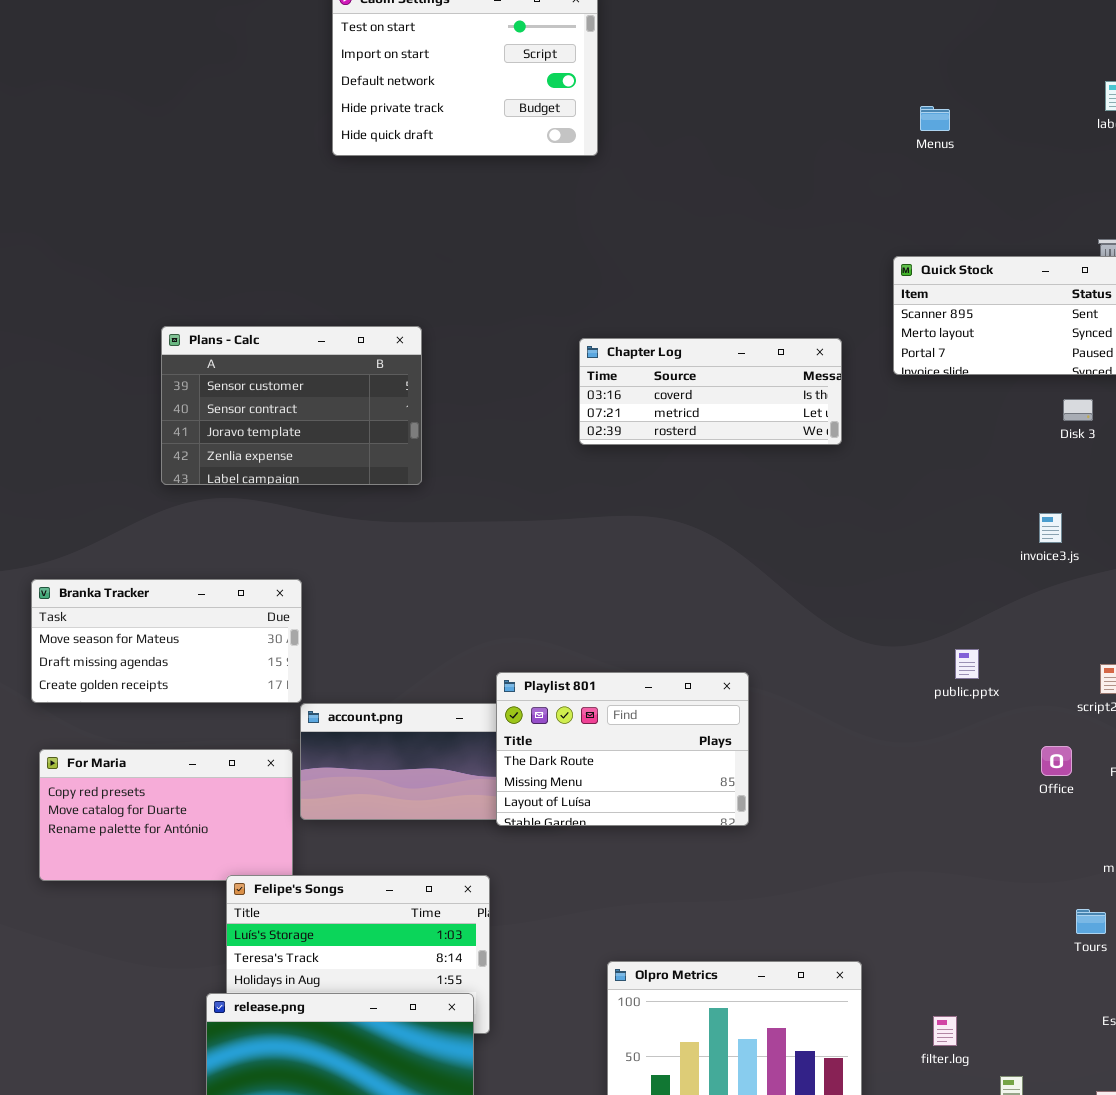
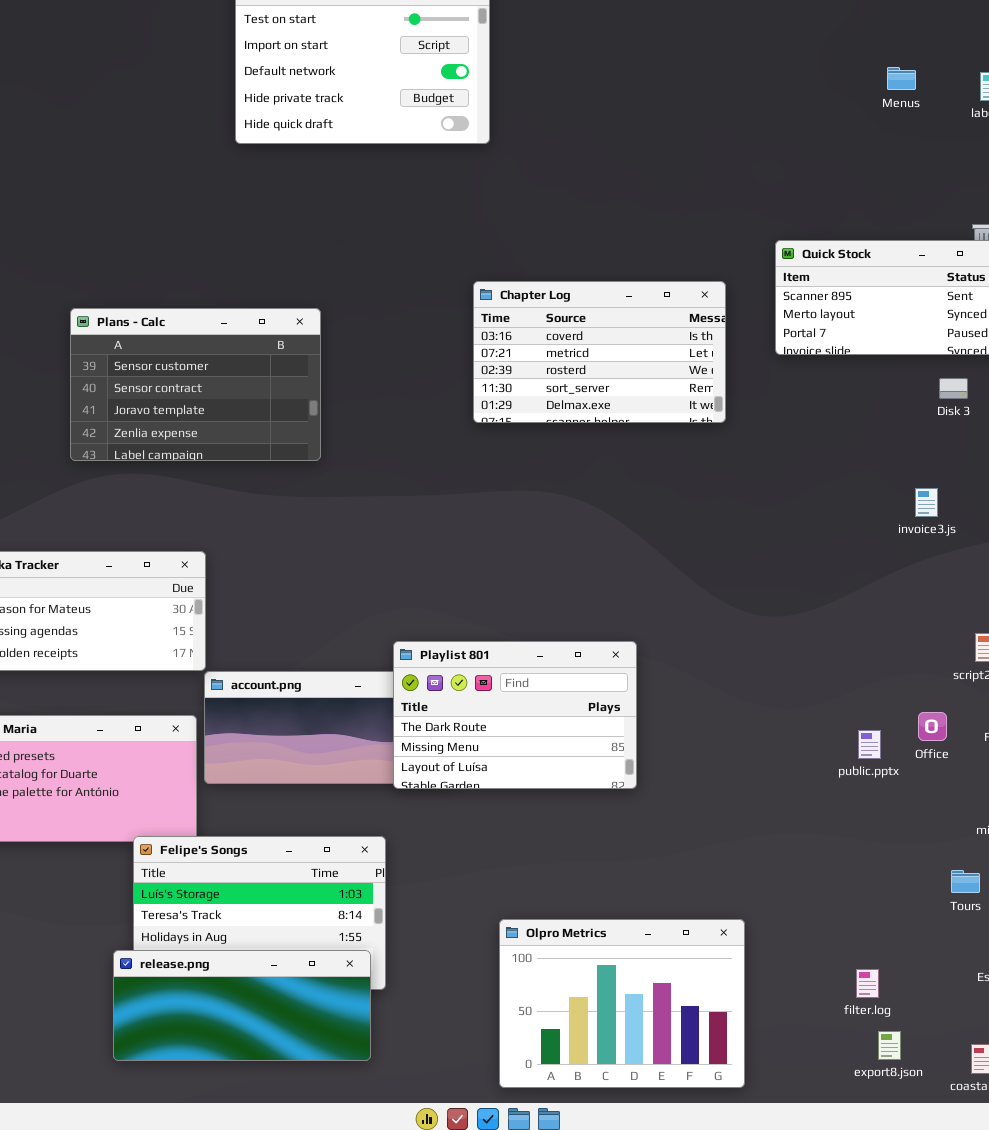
Menus: [920,106,950,131] -> [887,67,916,90], moved
Chapter Log: [579,338,842,445] -> [473,281,726,423], resized
public.pptx: [955,649,979,679] -> [858,730,881,759], moved
filter.log: [933,1016,957,1046] -> [856,969,879,998], moved

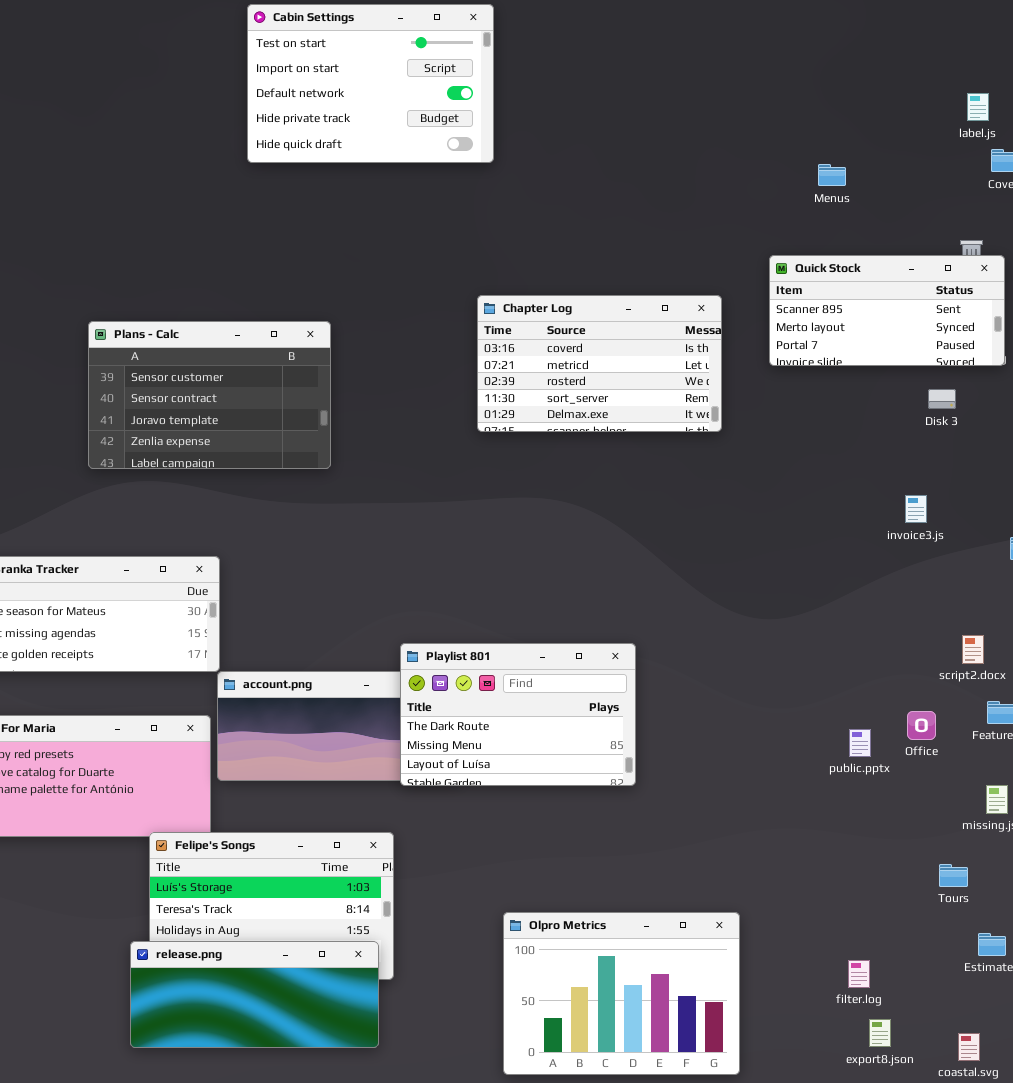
Menus: [887,67,916,90] -> [818,164,846,186], moved

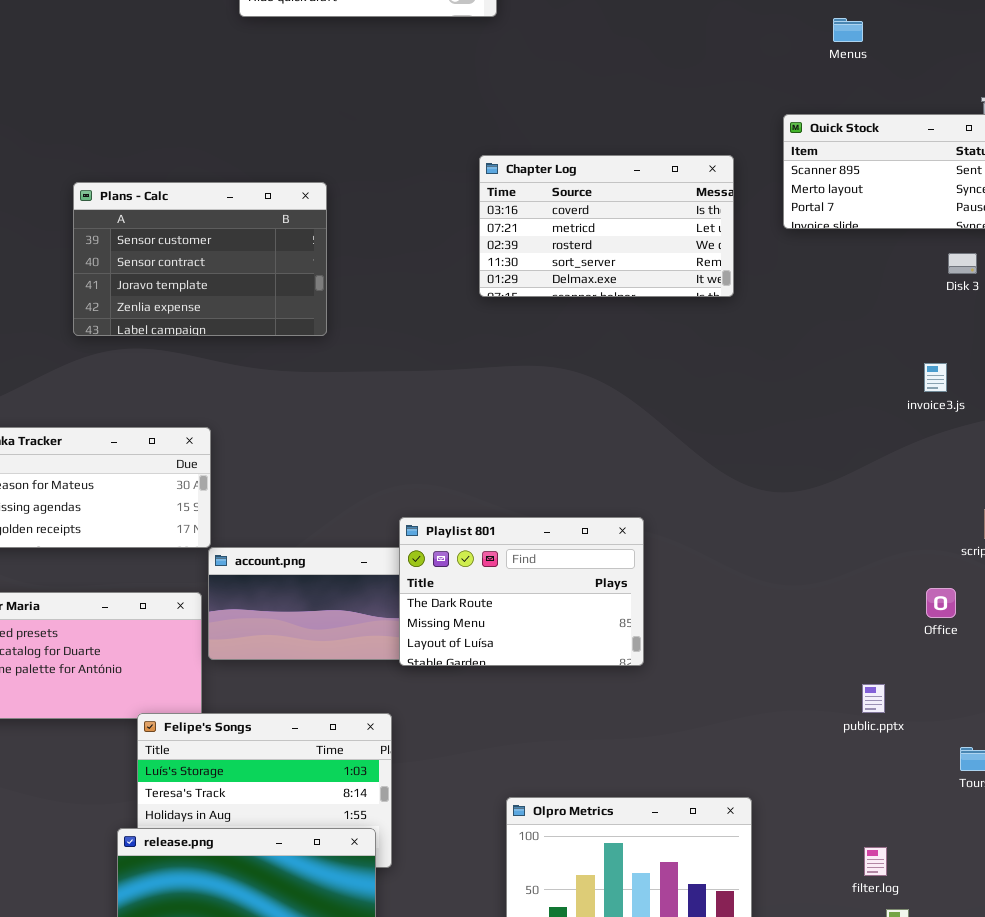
public.pptx: [849,729,871,757] -> [862,684,885,713], moved

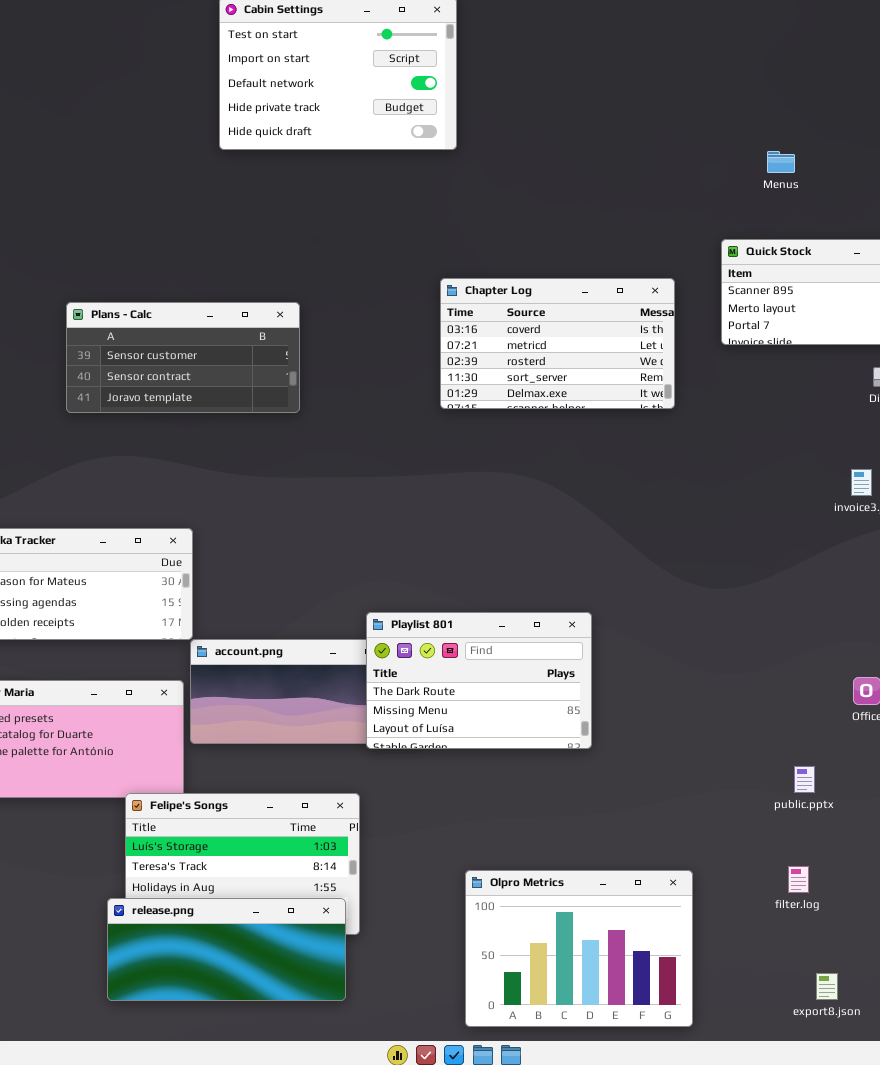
Plans - Calc: [73,182,327,336] -> [66,302,300,413], resized
filter.log: [864,847,887,876] -> [788,866,809,893], moved

